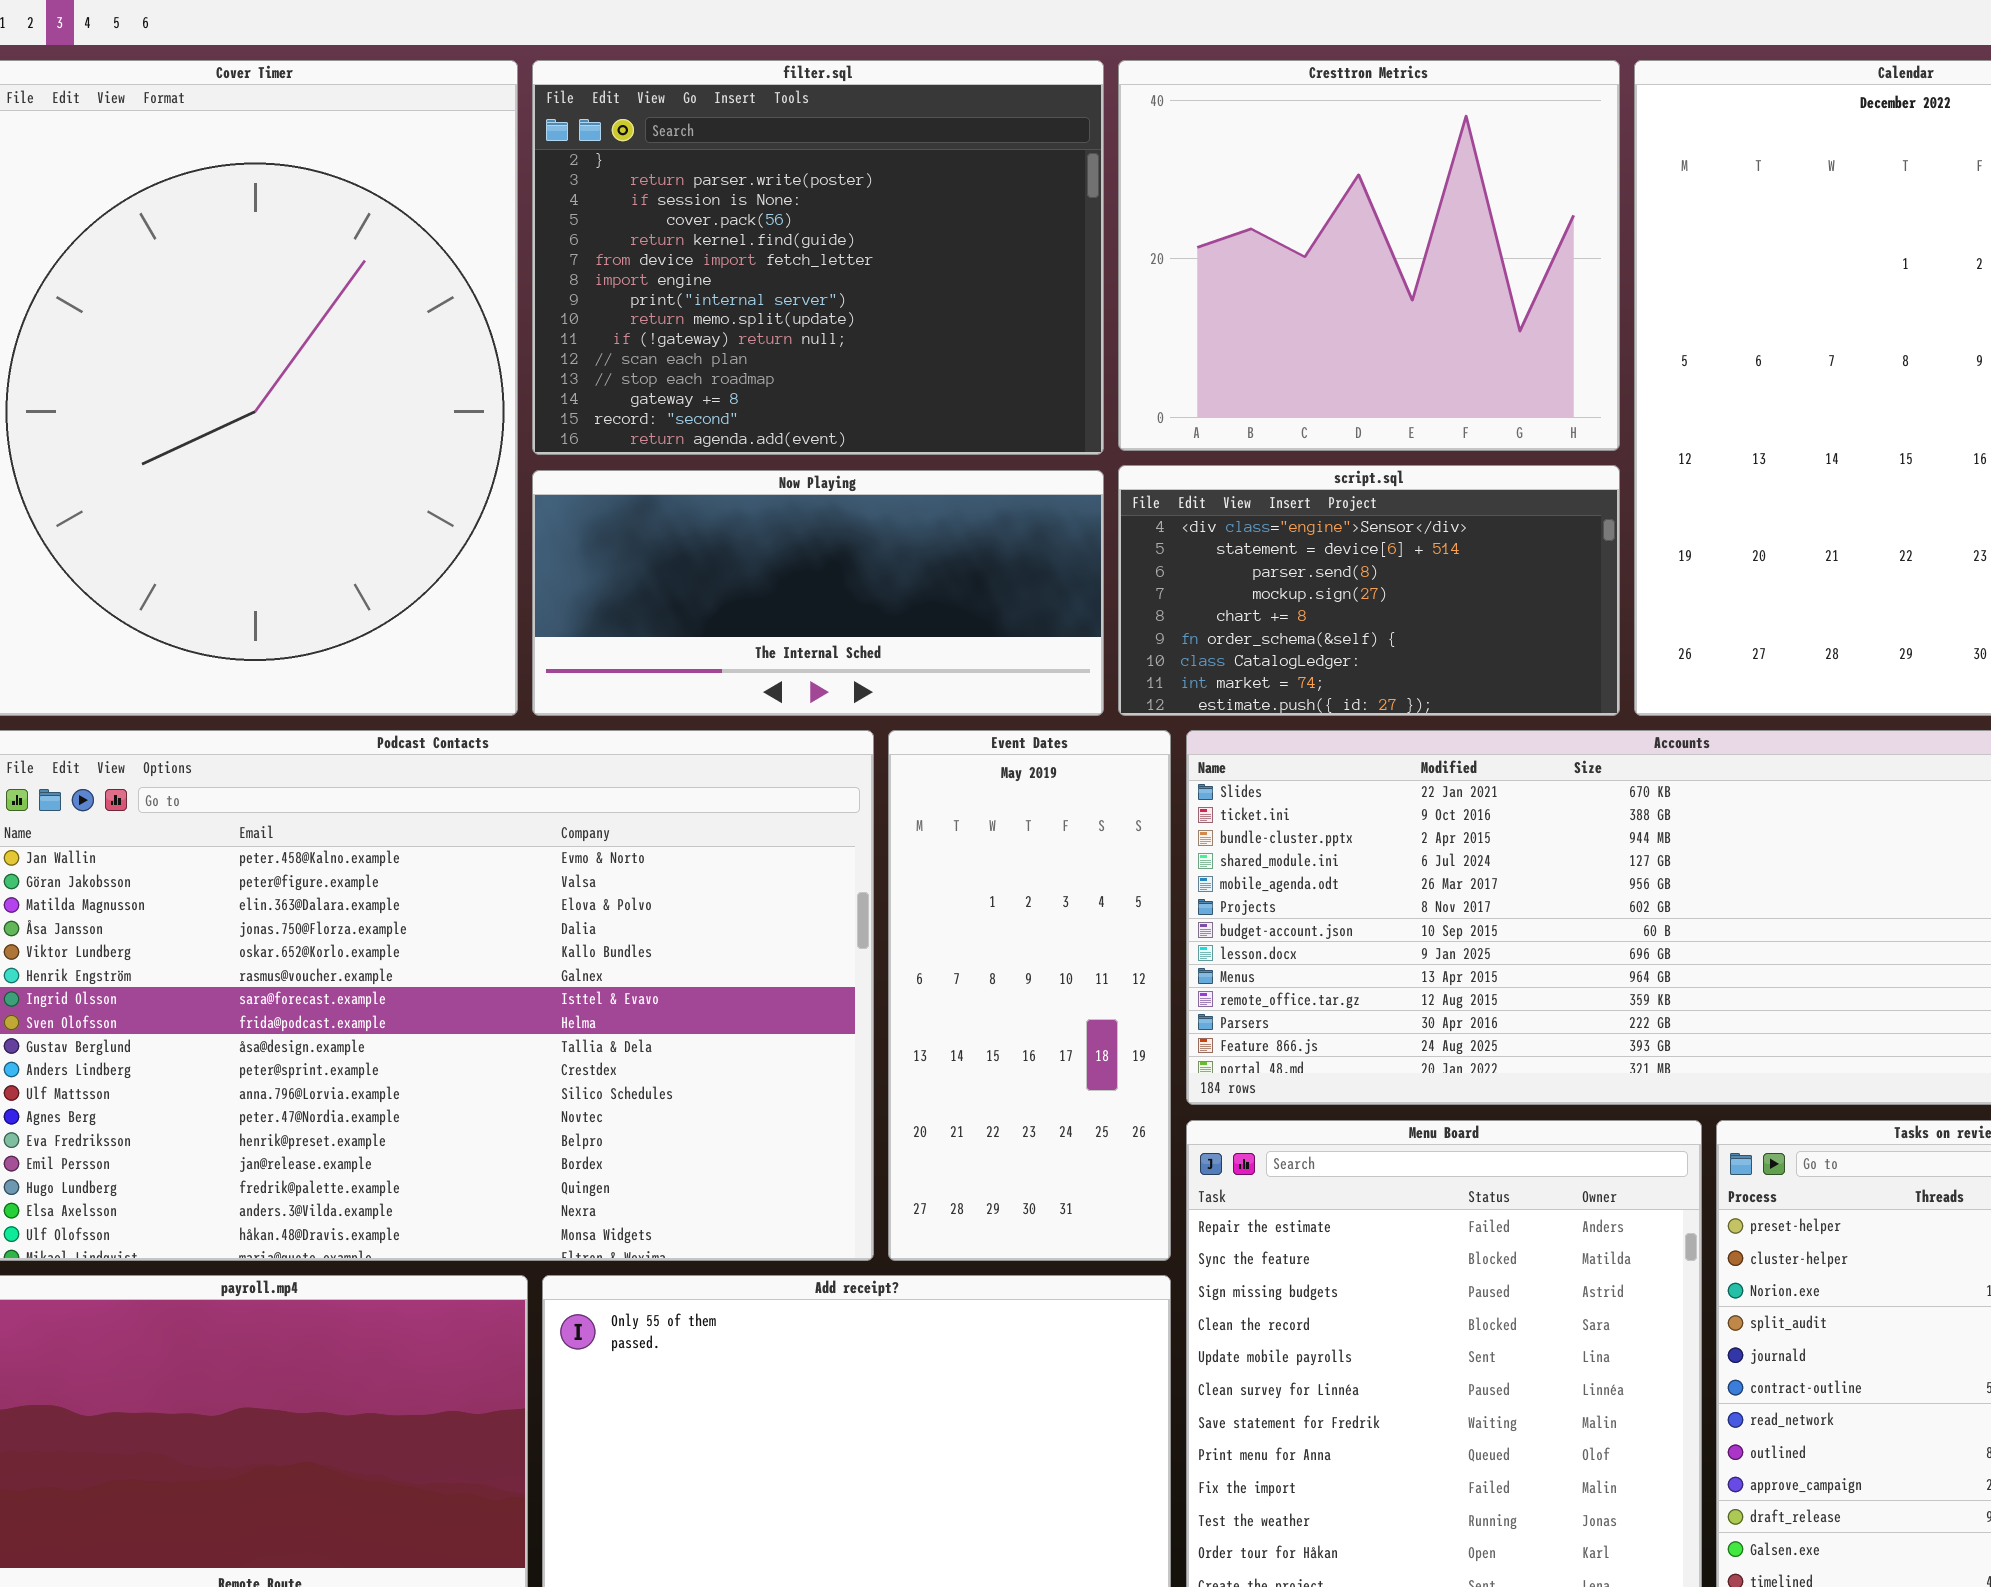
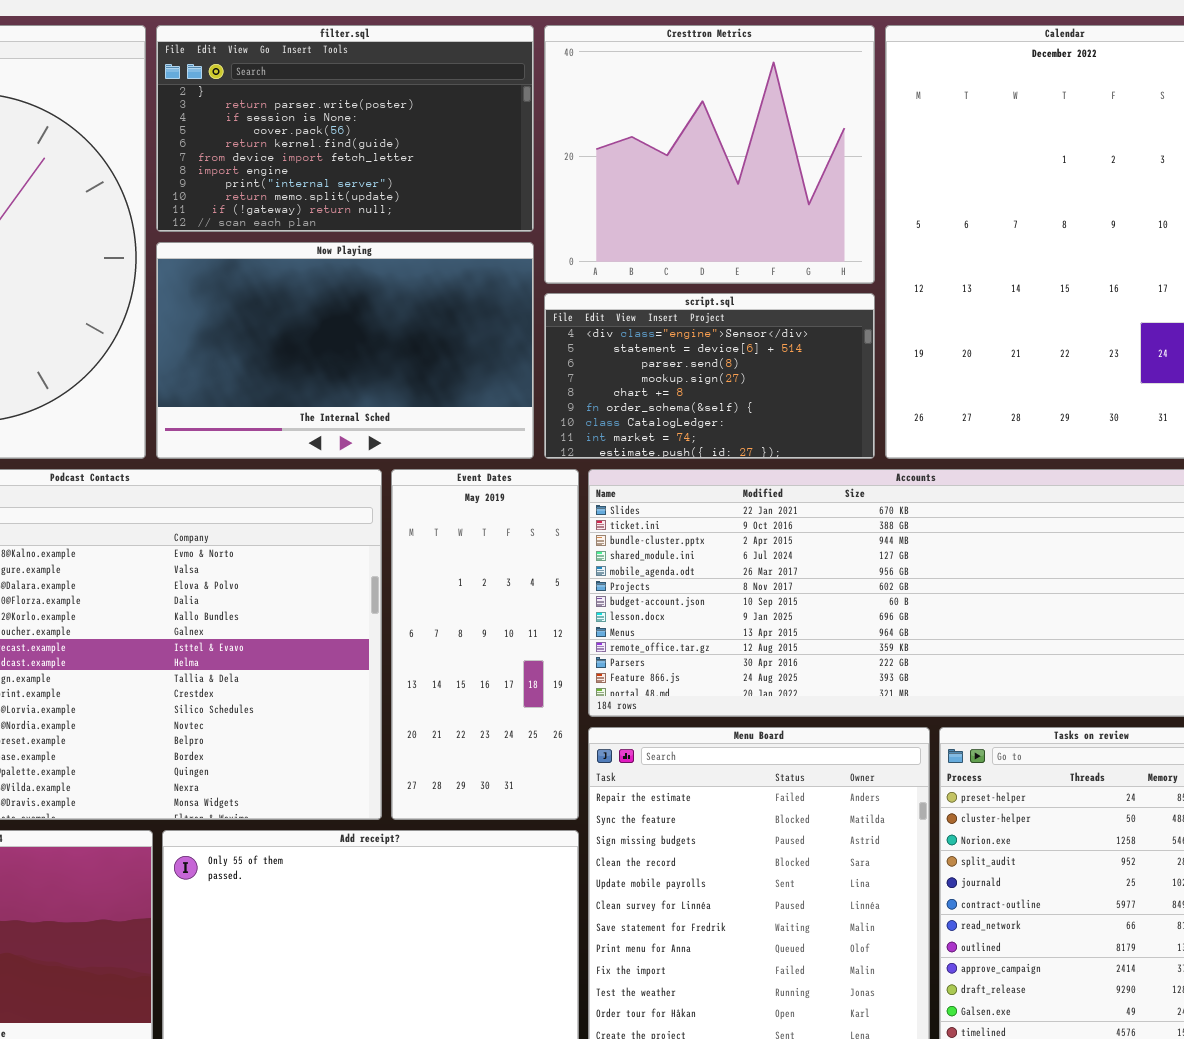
filter.sql: [532,60,1104,455] -> [156,25,534,232], resized
Now Playing: [532,470,1104,716] -> [156,242,534,459], resized

